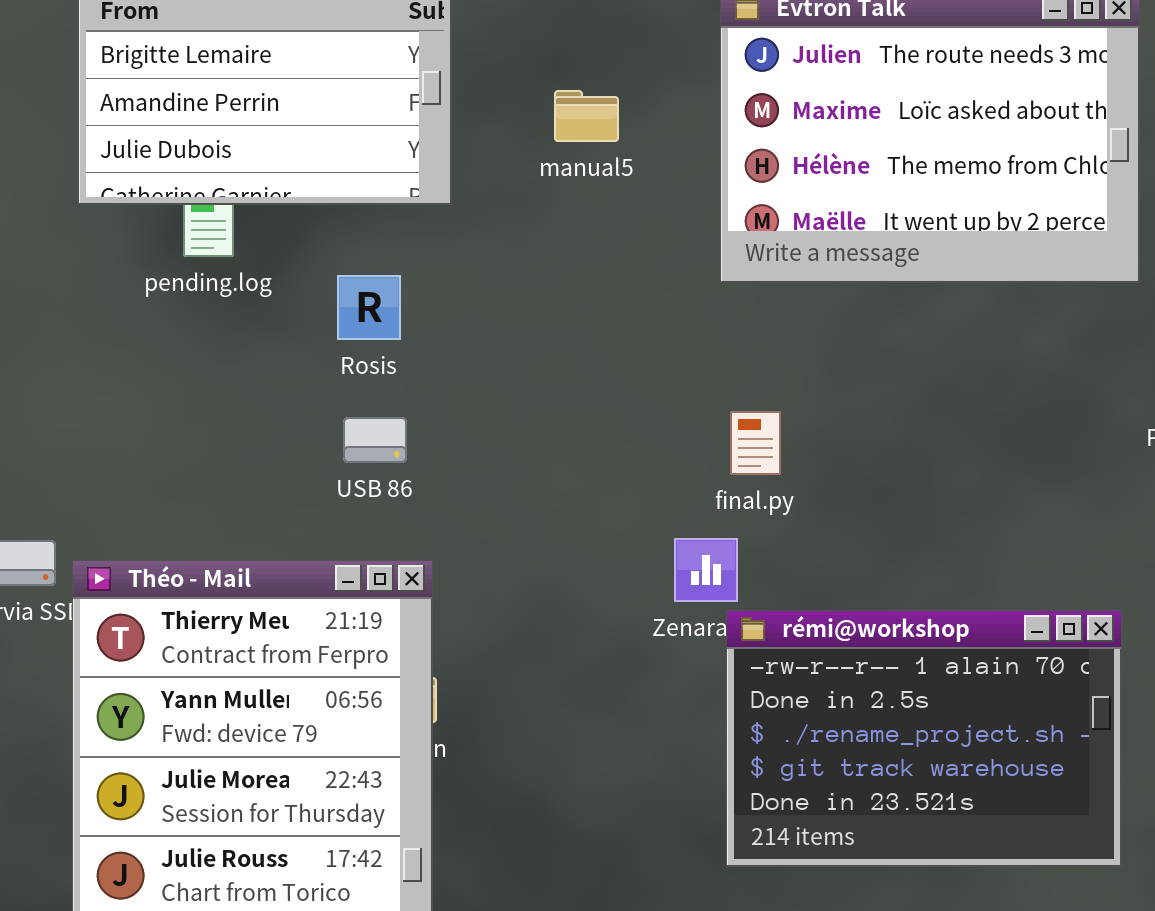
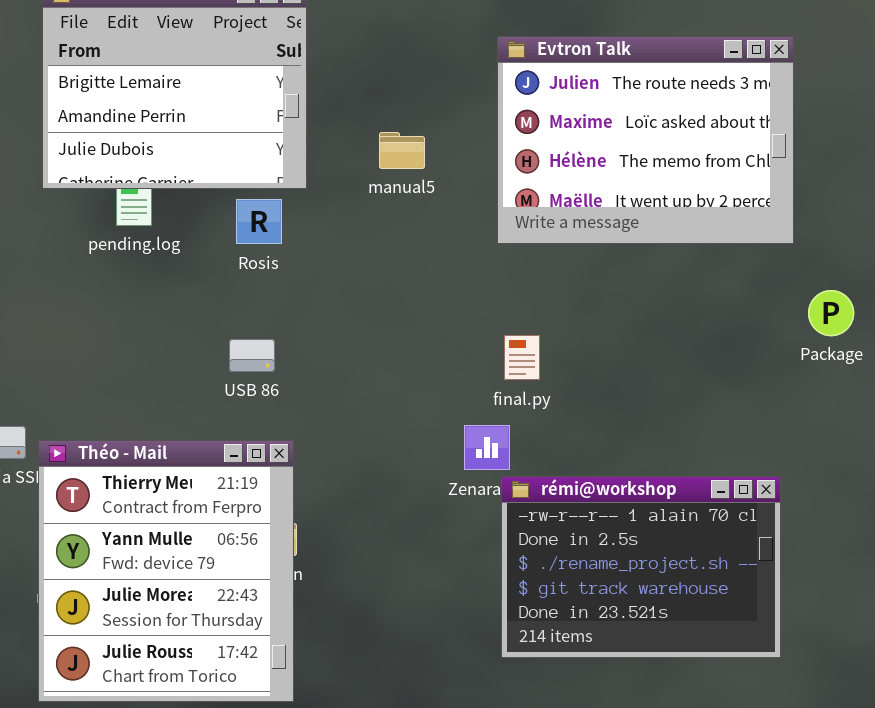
manual5: [554,90,619,142] -> [379,132,425,169], moved
Rosis: [337,275,401,340] -> [236,199,282,244], moved

